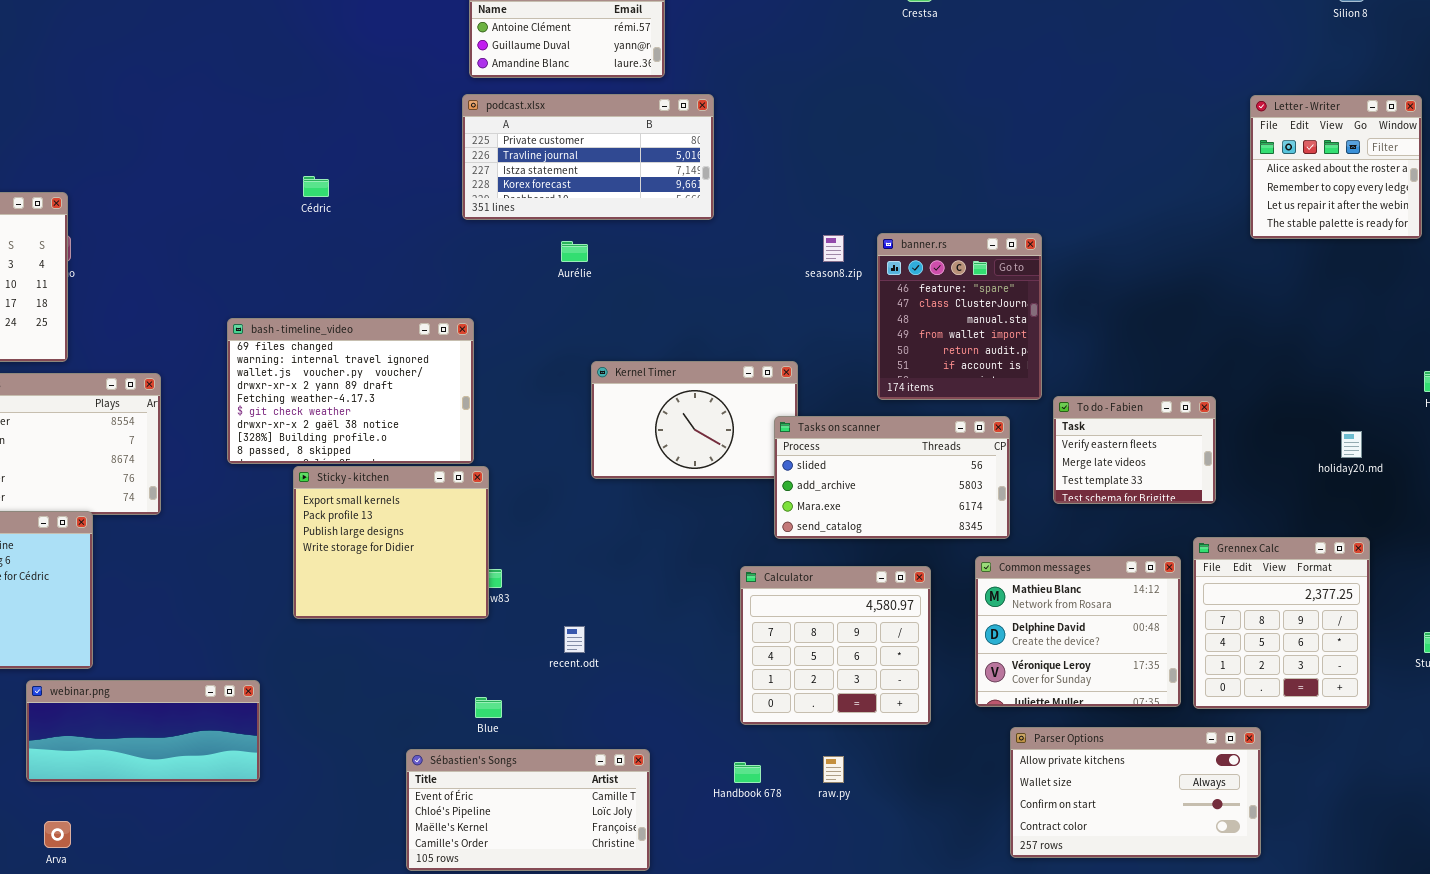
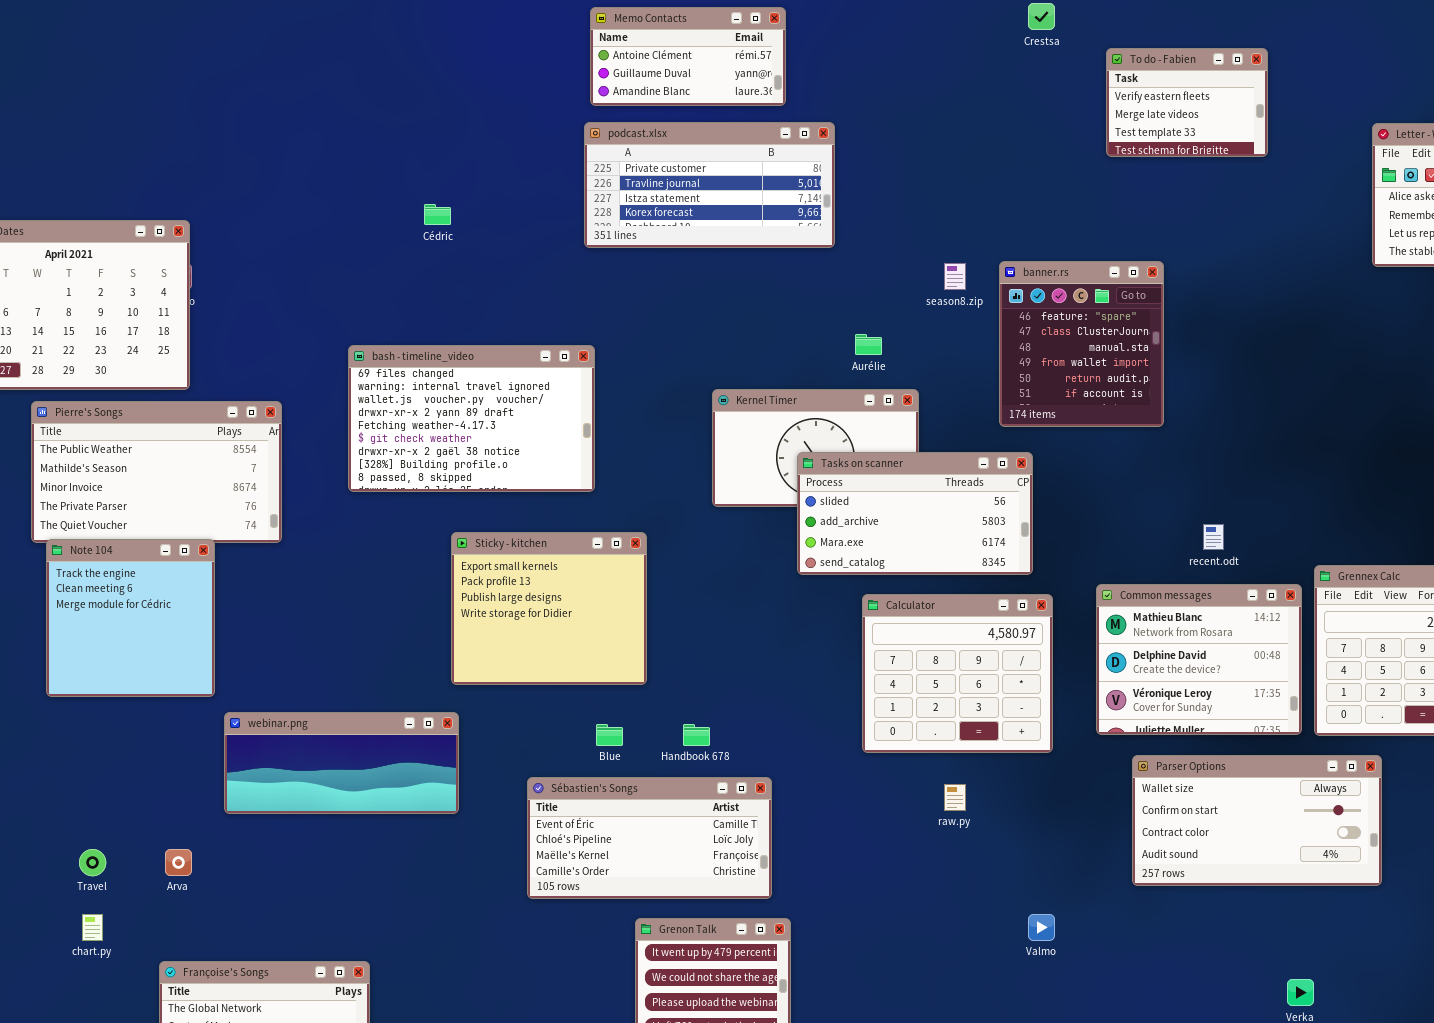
Aurélie: [561,241,588,262] -> [855,334,882,355], moved
To do - Fabien: [1053,396,1216,504] -> [1106,48,1268,157], moved
Tasks on scanner: [774,416,1010,539] -> [797,452,1033,575], moved
Sticky - kitchen: [293,466,489,619] -> [451,532,647,685], moved
recent.odt: [564,626,585,653] -> [1203,524,1224,550], moved
webinar.png: [26,680,260,782] -> [224,712,459,814], moved
Parser Options: [1010,727,1261,858] -> [1132,755,1382,886], scrolled down 1 row
Handbook 678: [734,762,761,783] -> [683,724,710,746], moved

